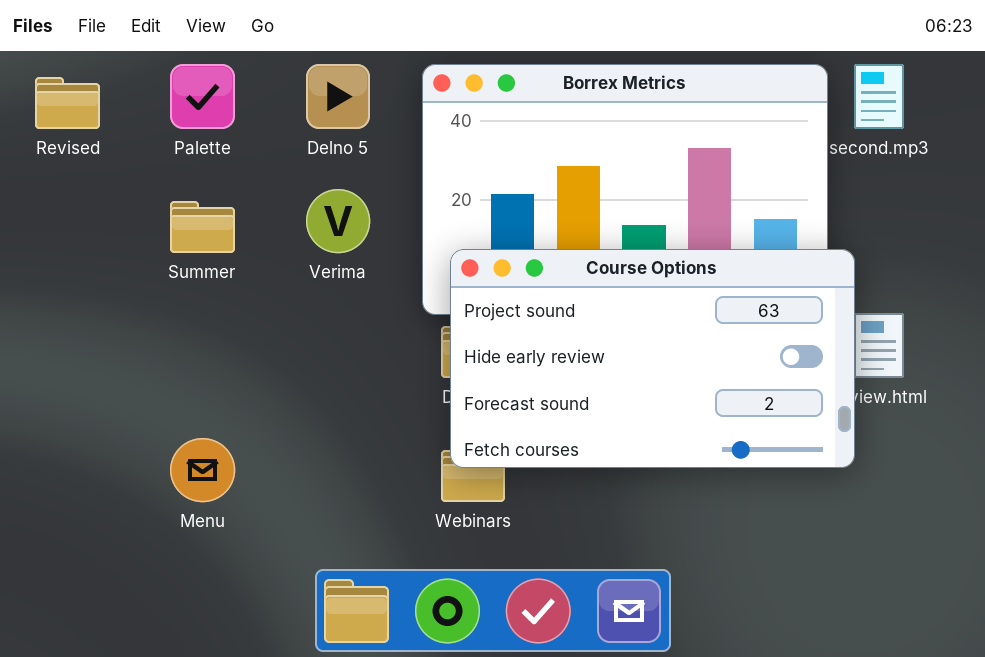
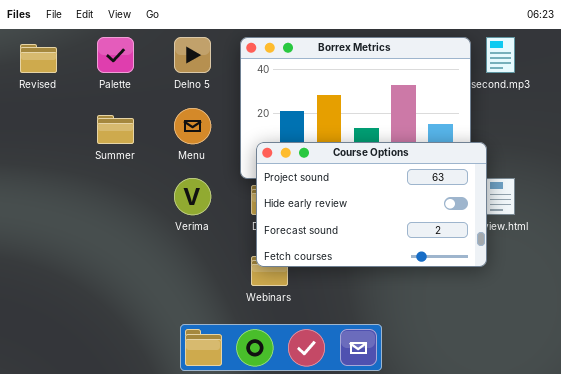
Verima: [306,189,370,253] -> [174,178,211,215], moved
Menu: [170,438,235,502] -> [174,108,211,144], moved

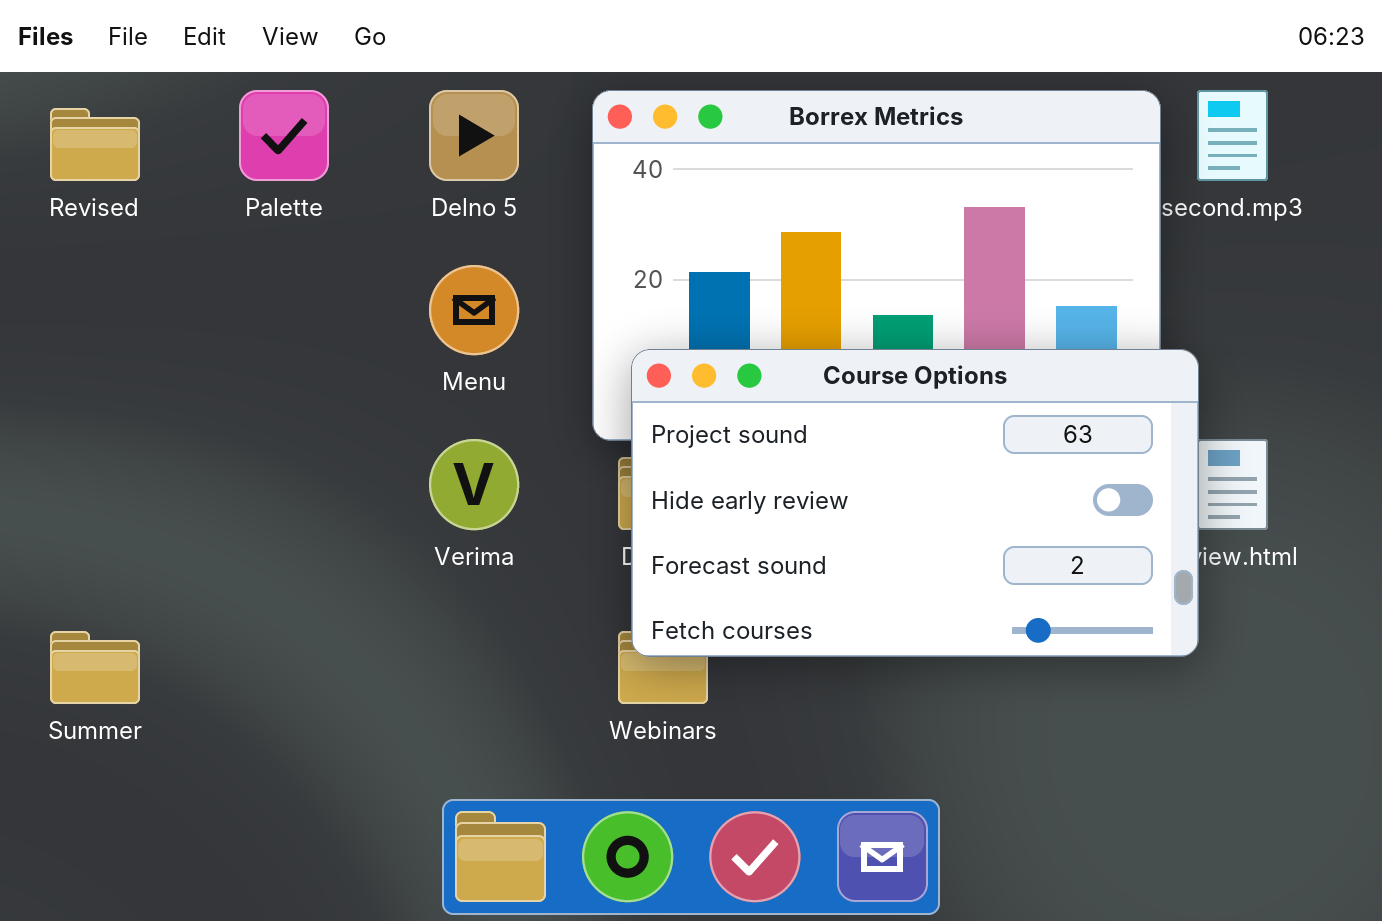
Summer: [97,115,134,144] -> [50,631,140,704], moved

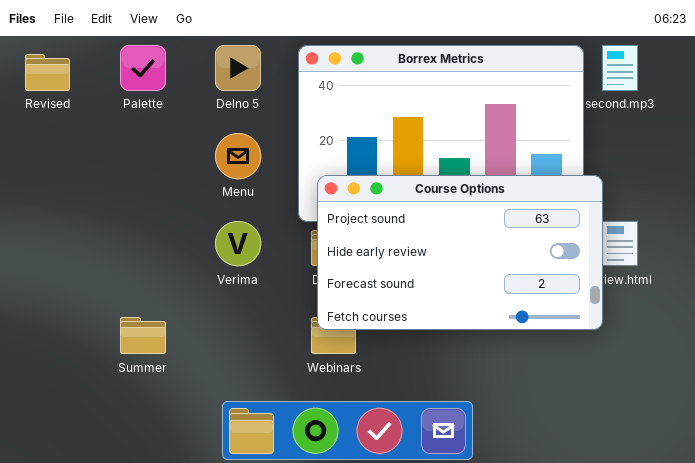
Summer: [50,631,140,704] -> [120,317,166,354], moved

